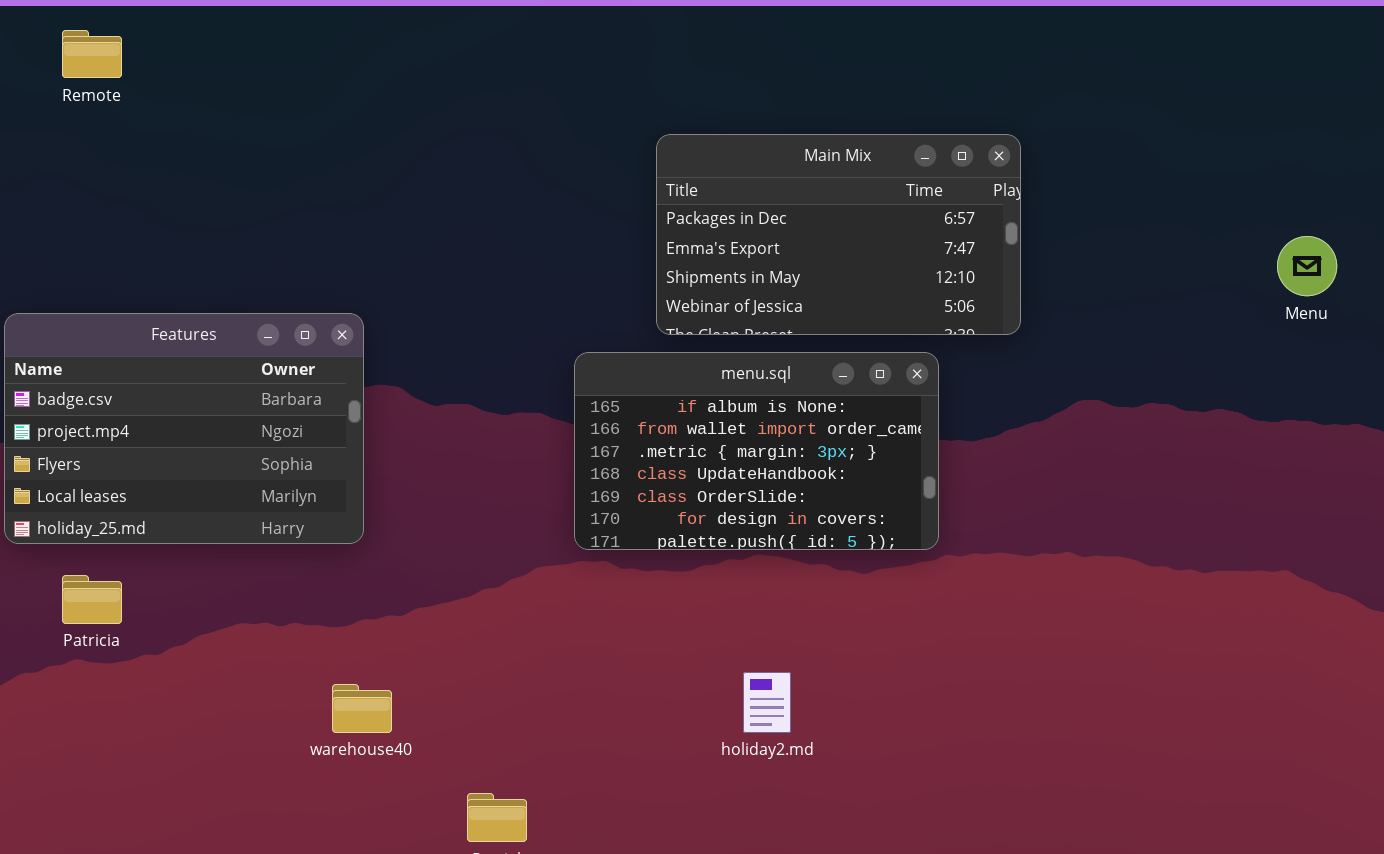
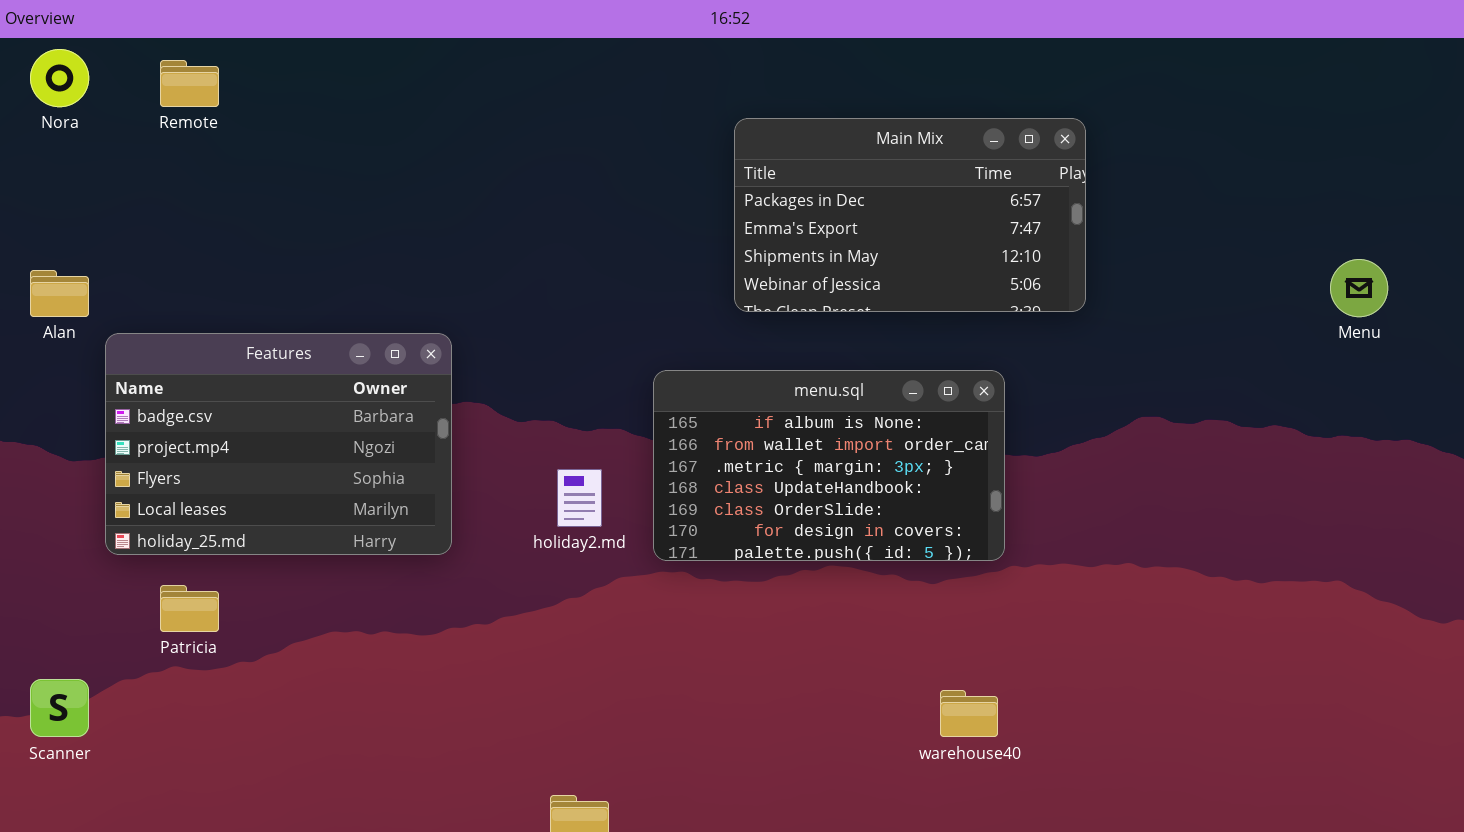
Main Mix: [656,134,1021,335] -> [734,118,1086,312], moved
holiday2.md: [743,672,791,733] -> [557,469,602,527], moved
warehouse40: [332,684,392,733] -> [940,690,998,737], moved

